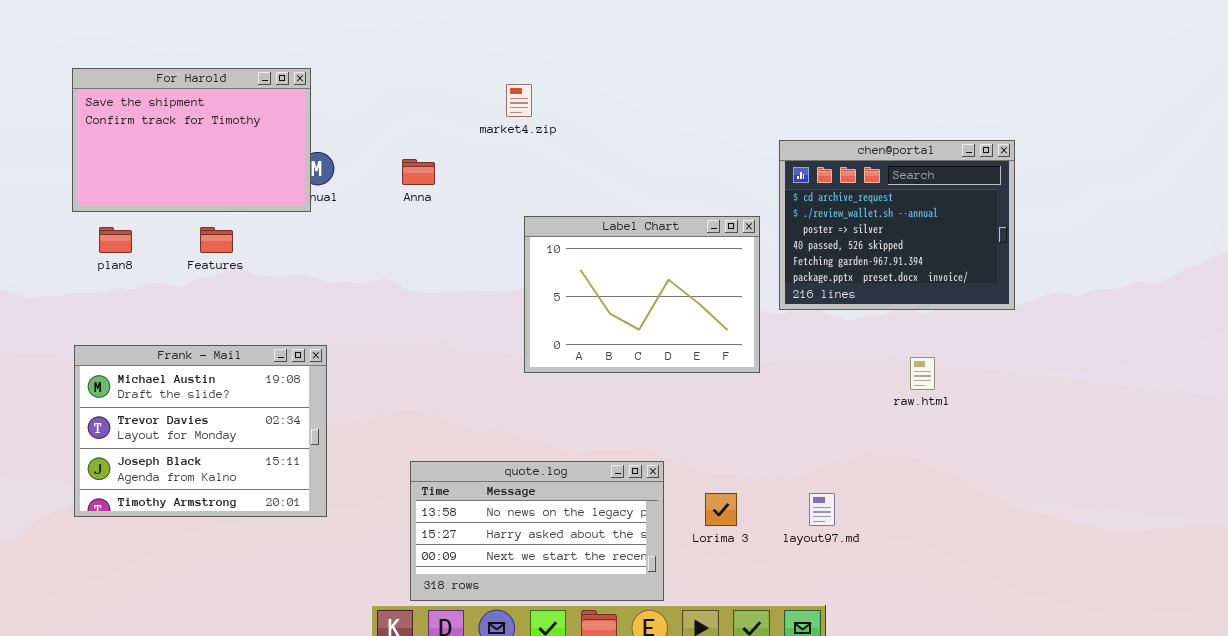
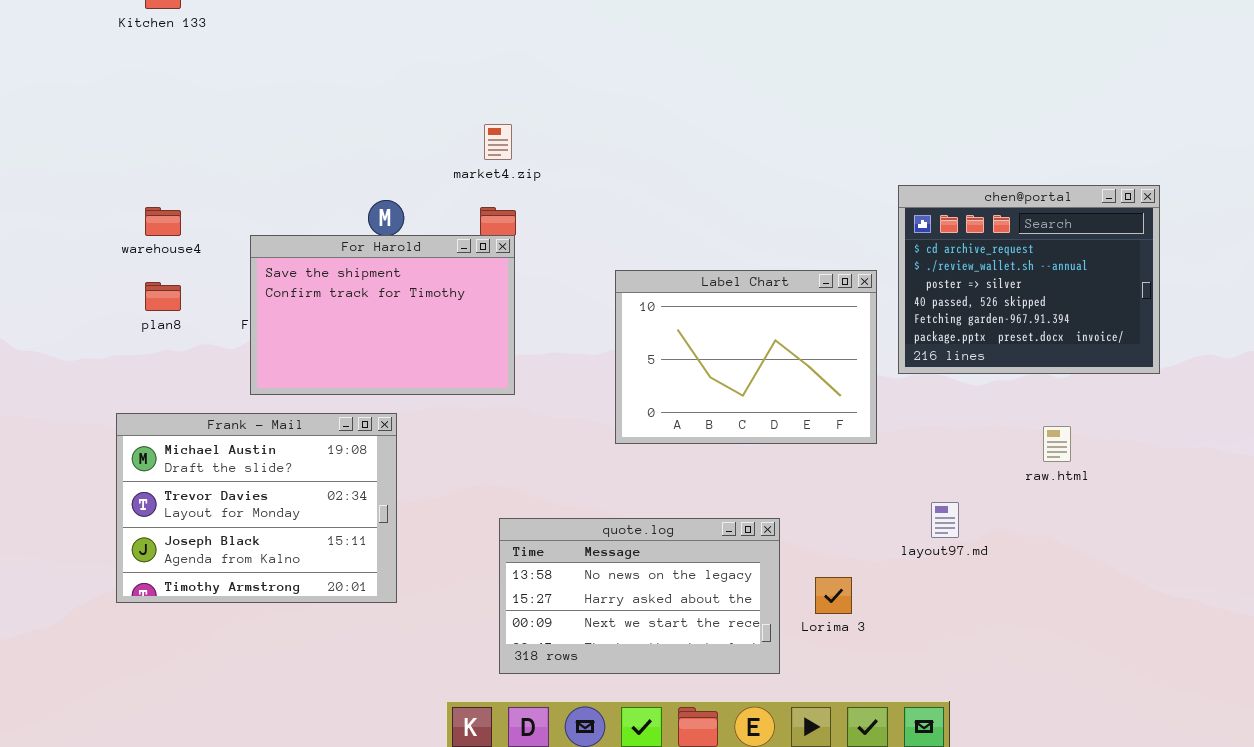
For Harold: [72,68,311,212] -> [250,235,515,395], moved
market4.zip: [506,84,532,117] -> [484,124,512,160], moved
quote.log: [410,461,664,601] -> [499,518,780,674], moved
layout97.md: [809,493,835,526] -> [931,502,959,538], moved

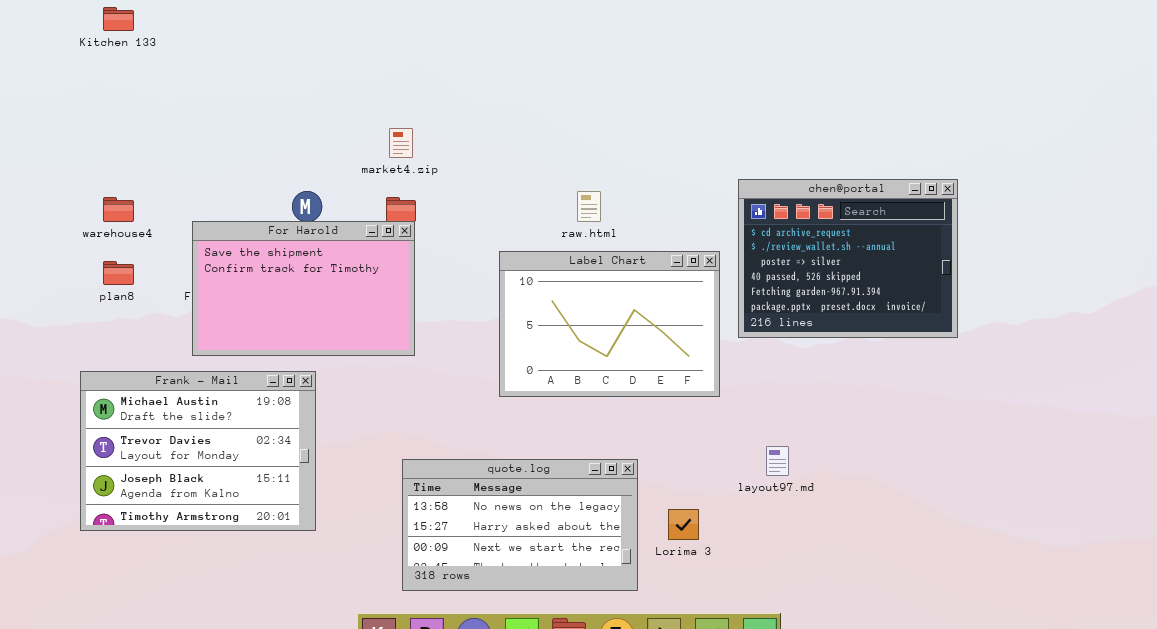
raw.html: [1043,426,1071,462] -> [577,191,601,222], moved

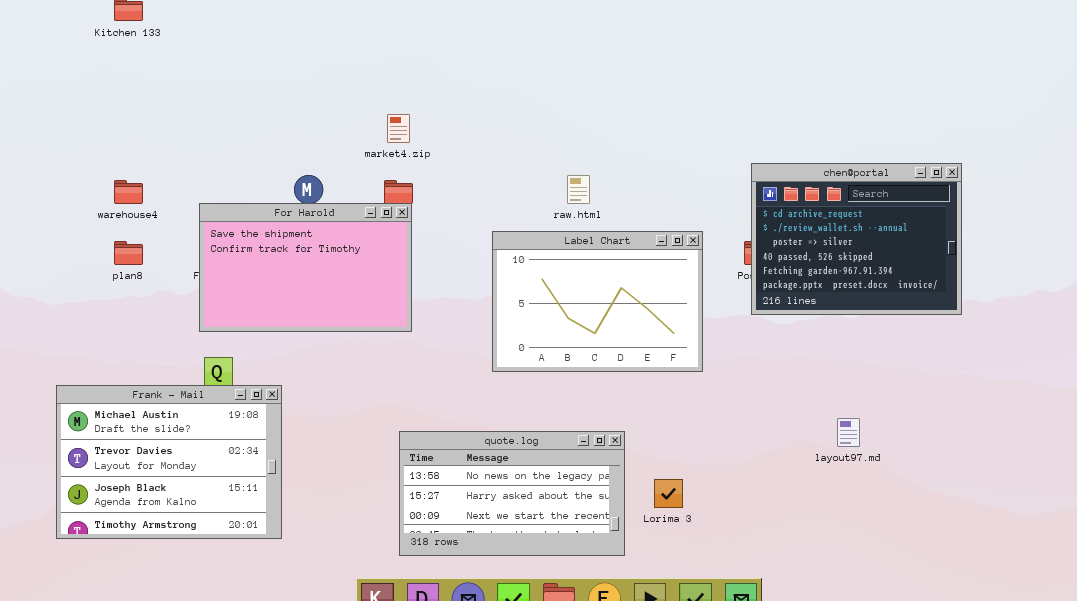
chen@portal: [738,179,958,338] -> [751,163,962,315], moved
Frank - Mail: [80,371,316,531] -> [56,385,282,539], moved
layout97.md: [766,446,789,476] -> [837,418,860,447], moved

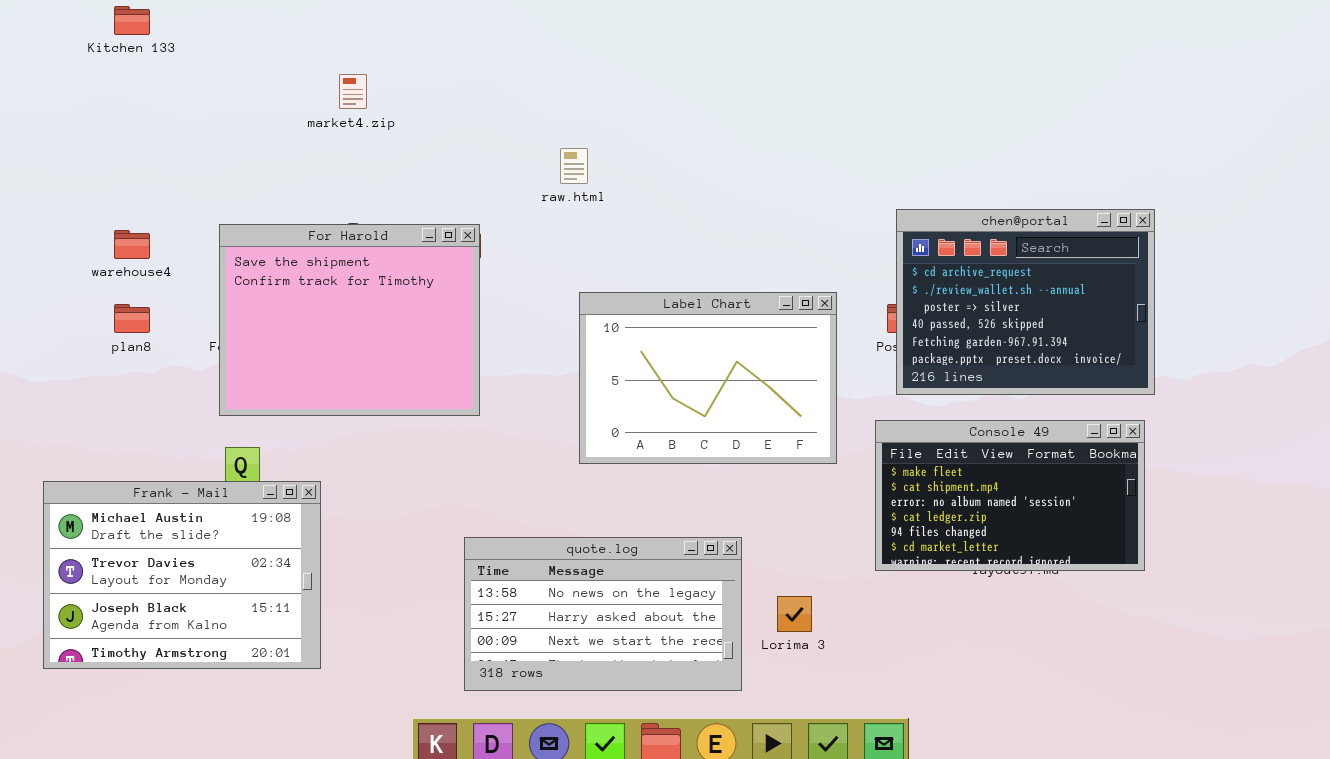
market4.zip: [387,114,410,143] -> [339,74,367,109], moved
raw.html: [567,175,590,204] -> [560,148,588,184], moved
For Harold: [199,203,412,332] -> [219,224,480,416], resized
Console 49: none -> [875,420,1145,571], opened

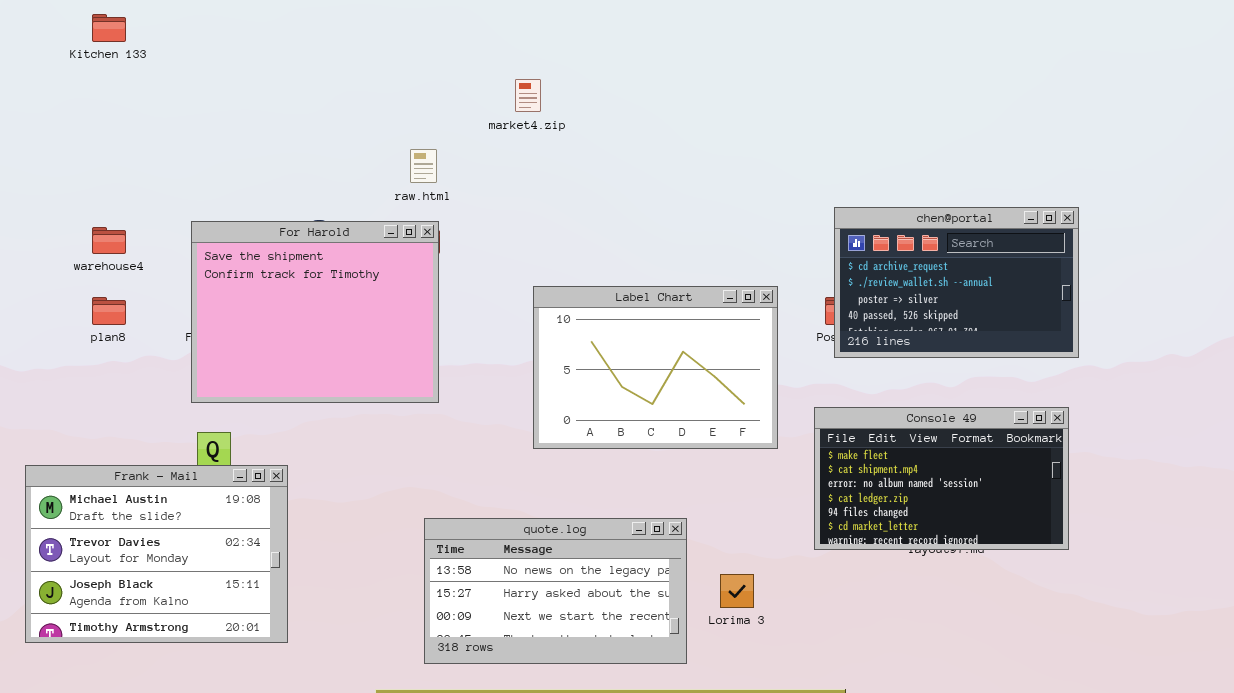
market4.zip: [339,74,367,109] -> [515,79,541,112], moved
raw.html: [560,148,588,184] -> [410,149,437,183], moved
chen@portal: [896,209,1155,395] -> [834,207,1079,358], resized

